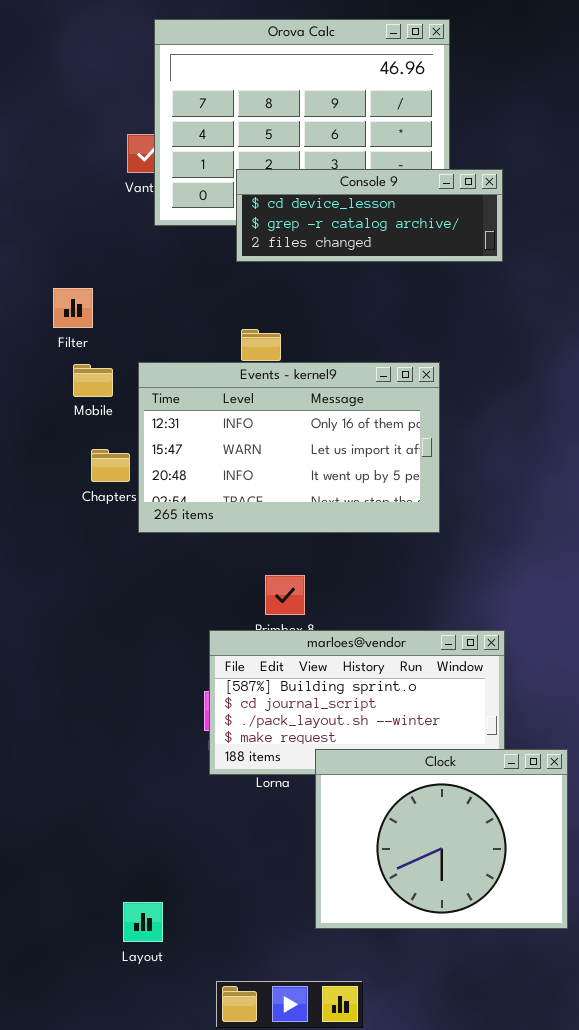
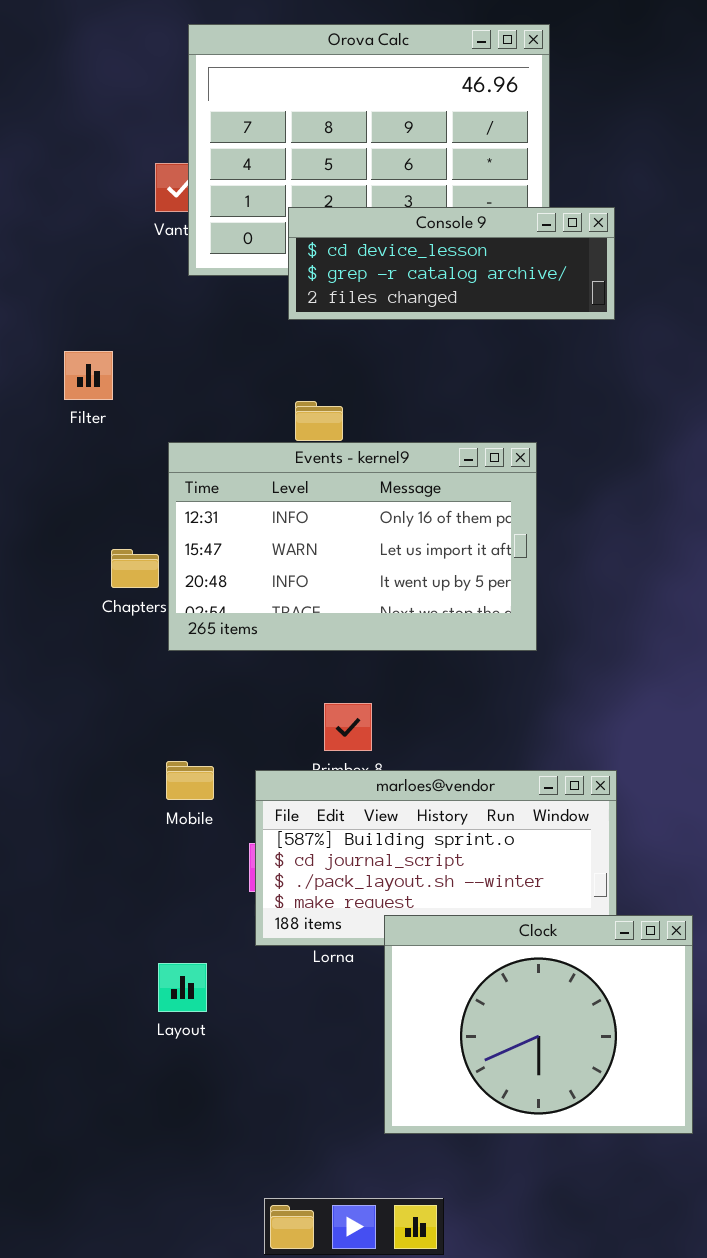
Mobile: [73,364,113,397] -> [166,761,214,800], moved
Layout: [123,902,163,942] -> [158,963,207,1012], moved

